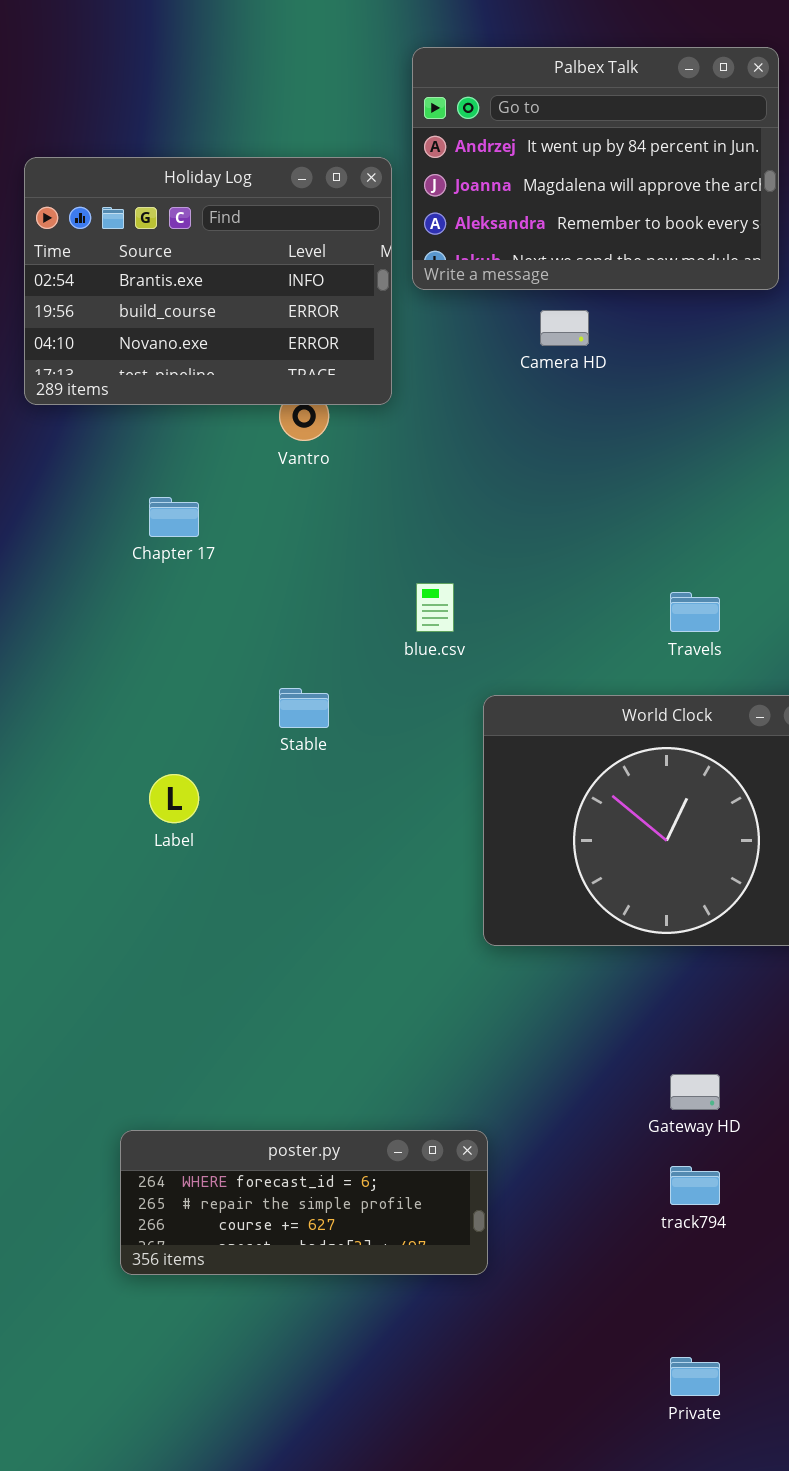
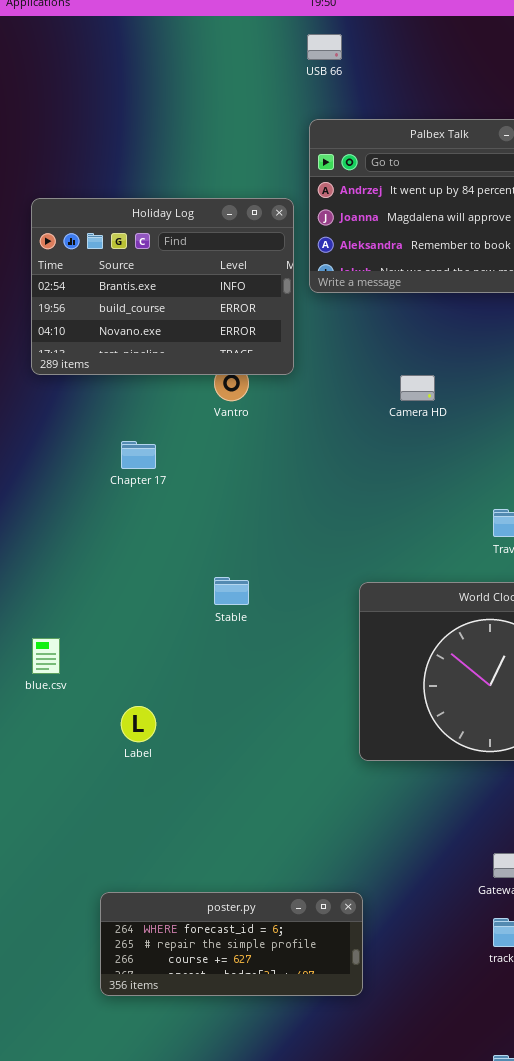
Camera HD: [540,310,589,346] -> [400,375,435,401], moved
blue.csv: [416,583,454,632] -> [32,638,60,674], moved
Label: [149,774,199,823] -> [121,706,156,742], moved

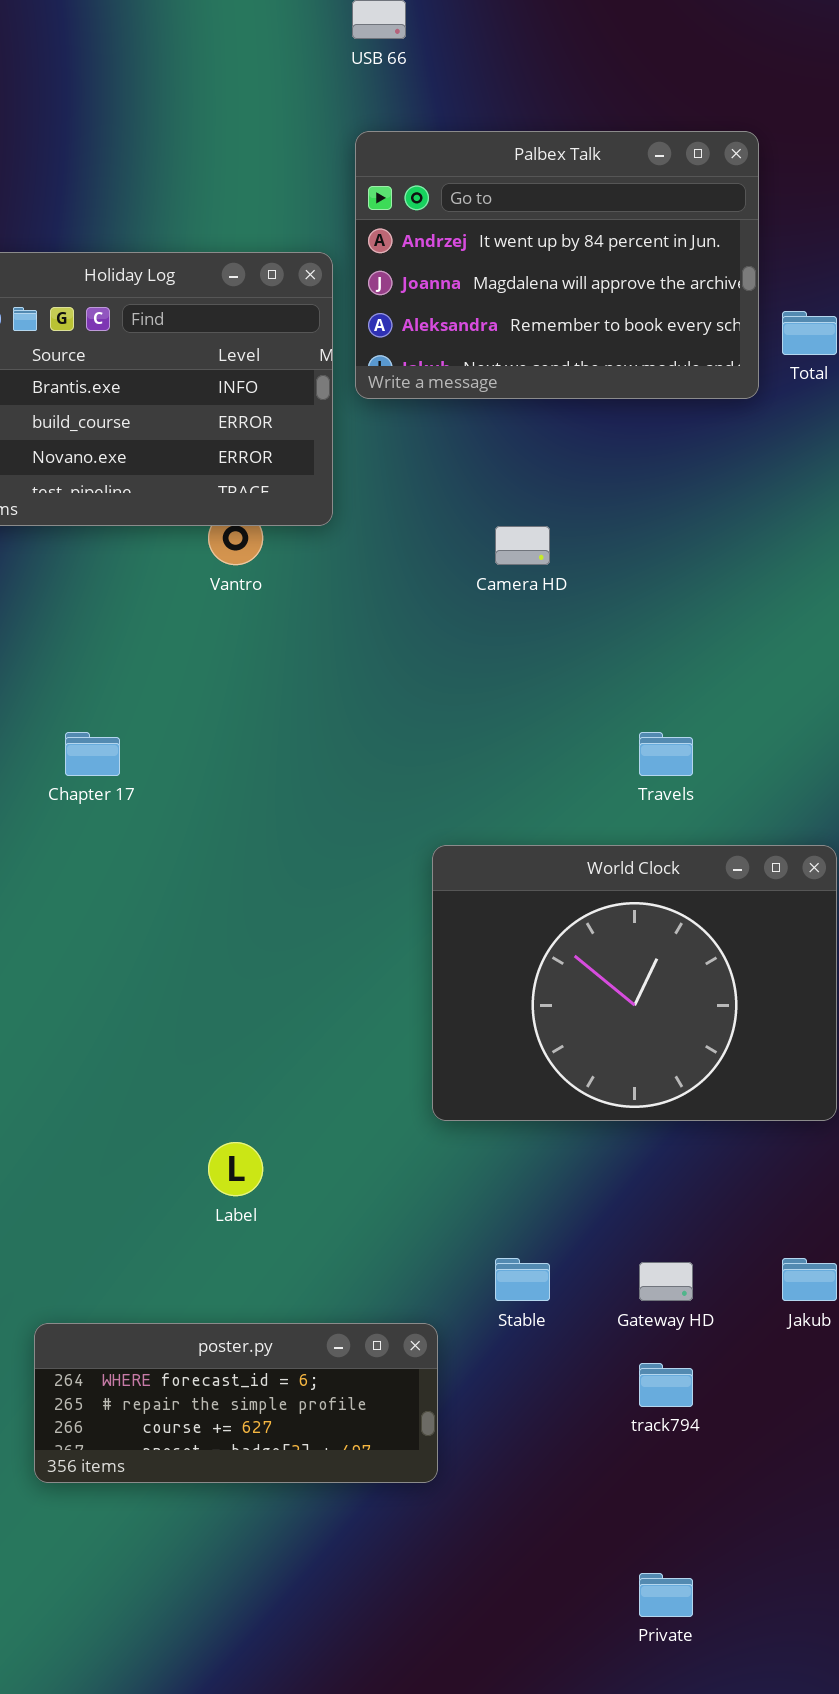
Chapter 17: [121,441,156,469] -> [65,732,120,776], moved
Stable: [214,577,249,605] -> [495,1258,550,1301], moved
Label: [121,706,156,742] -> [208,1142,263,1196], moved

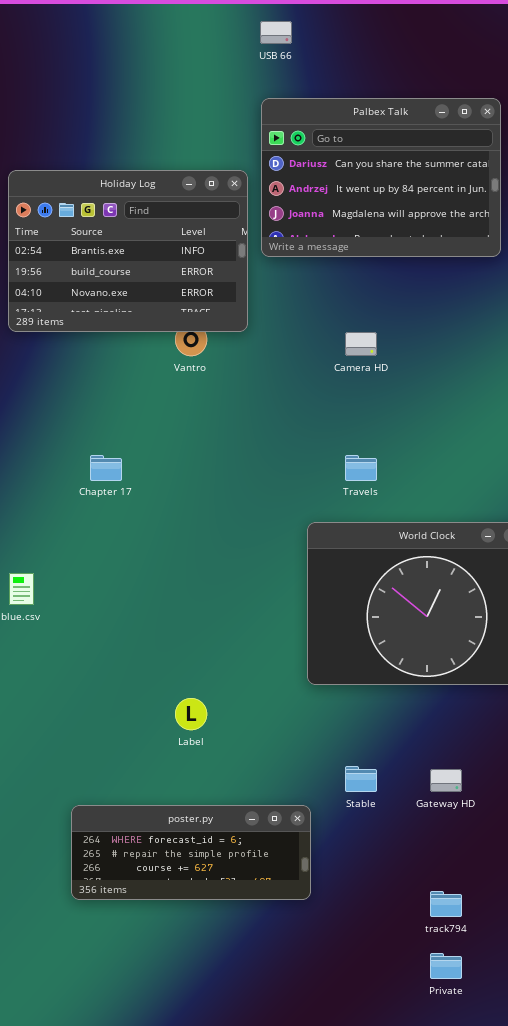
Palbex Talk: [355,131,759,399] -> [261,98,501,257], scrolled up 1 row
Travels: [639,732,693,776] -> [345,455,377,481], moved
track794: [639,1363,693,1407] -> [430,891,462,917], moved

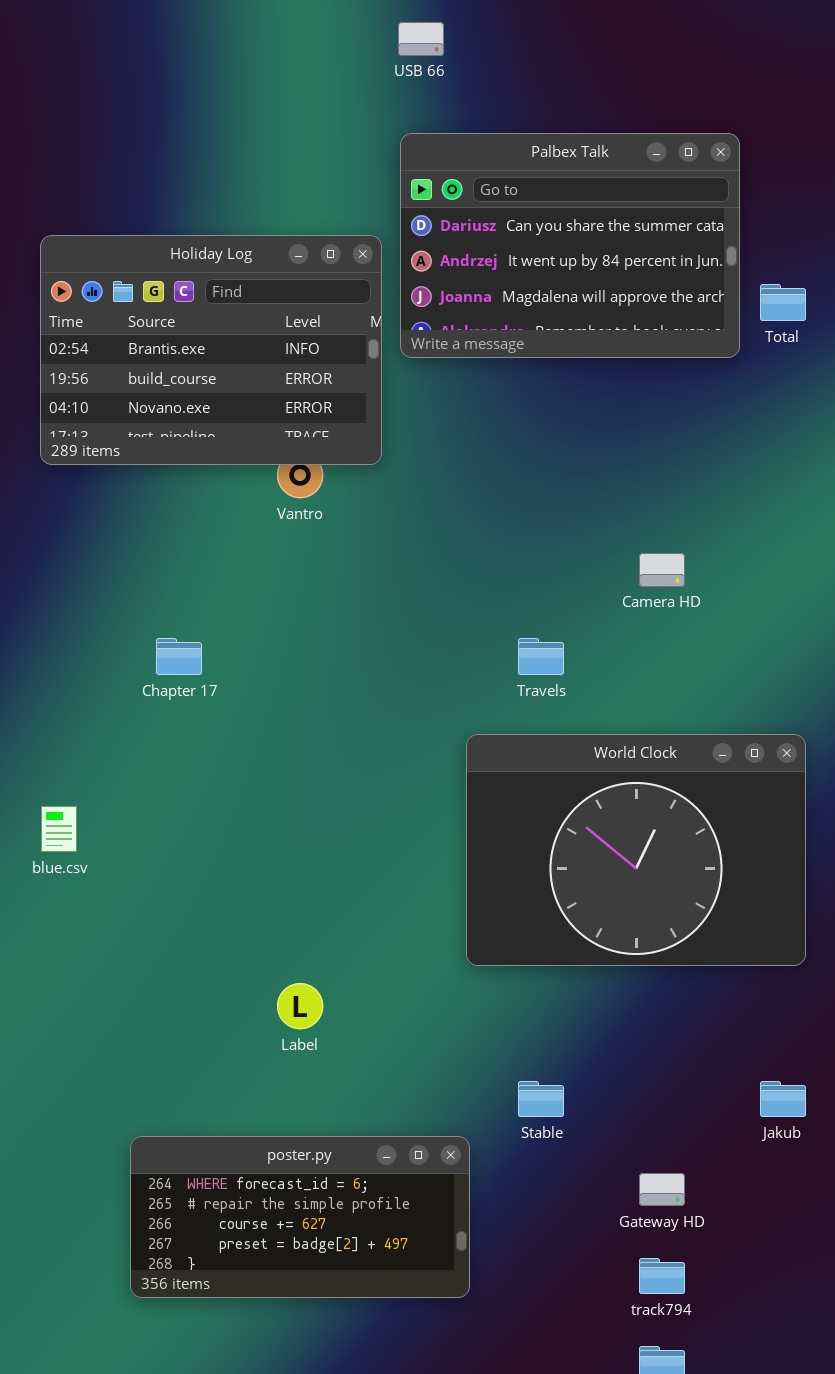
Camera HD: [345,332,377,356] -> [639,553,685,587], moved
Gateway HD: [430,769,462,792] -> [639,1173,685,1206], moved
poster.py: [71,805,311,900] -> [130,1136,470,1298], resized

